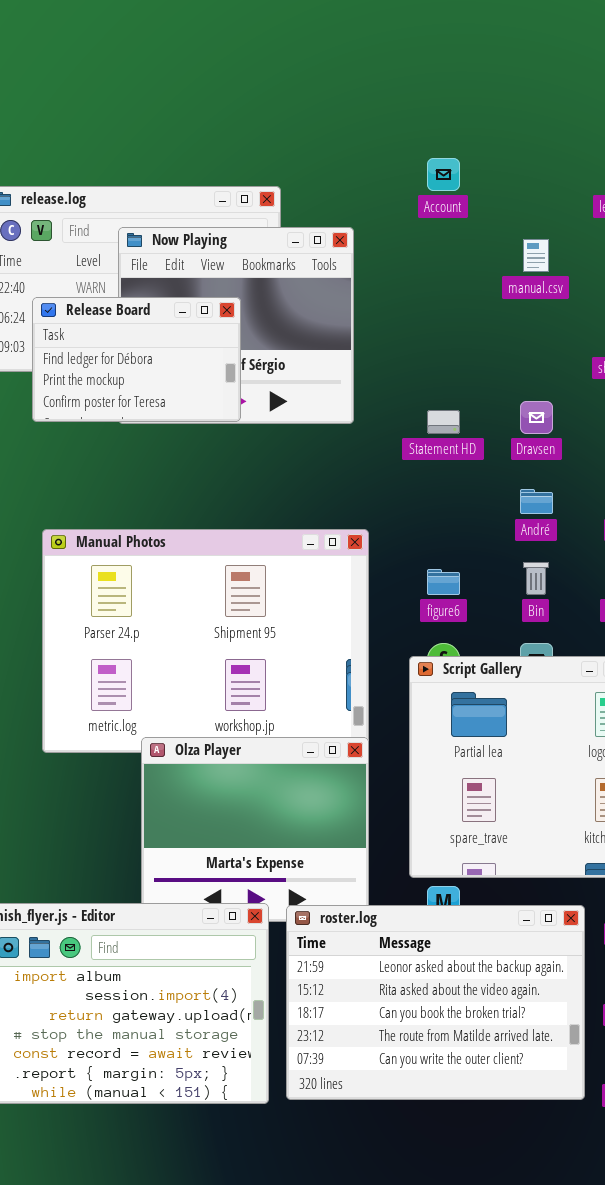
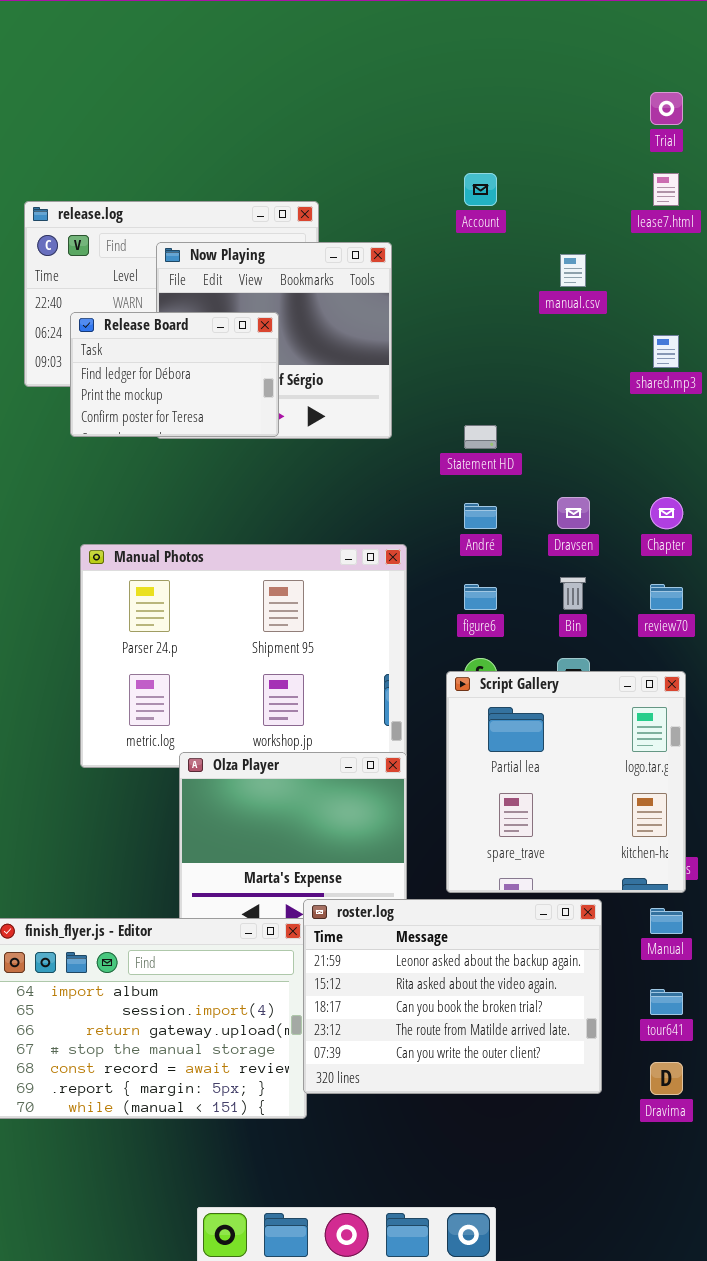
Dravsen: [520,401,553,434] -> [557,497,590,529], moved
André: [520,489,553,514] -> [464,503,497,529], moved
roster.log: [286,905,585,1100] -> [303,899,602,1094], moved

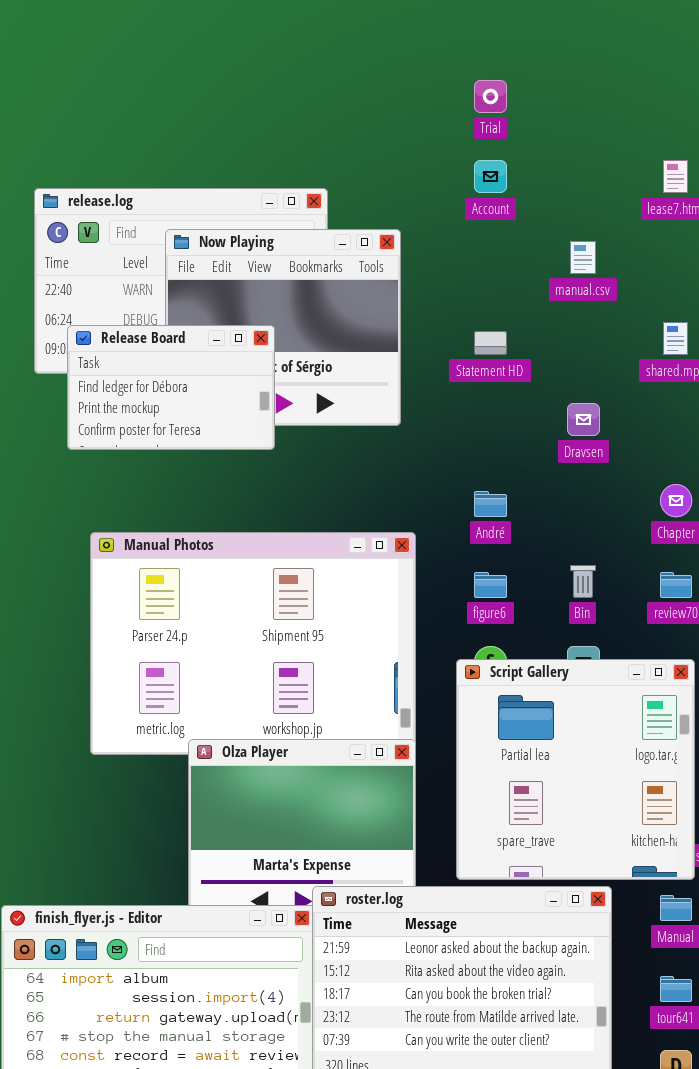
Trial: [650,92,683,125] -> [474,80,507,113], moved
Release Board: [70,312,279,437] -> [67,325,275,450], moved
Statement HD: [464,425,497,449] -> [474,331,507,355], moved
Dravsen: [557,497,590,529] -> [567,403,600,436], moved

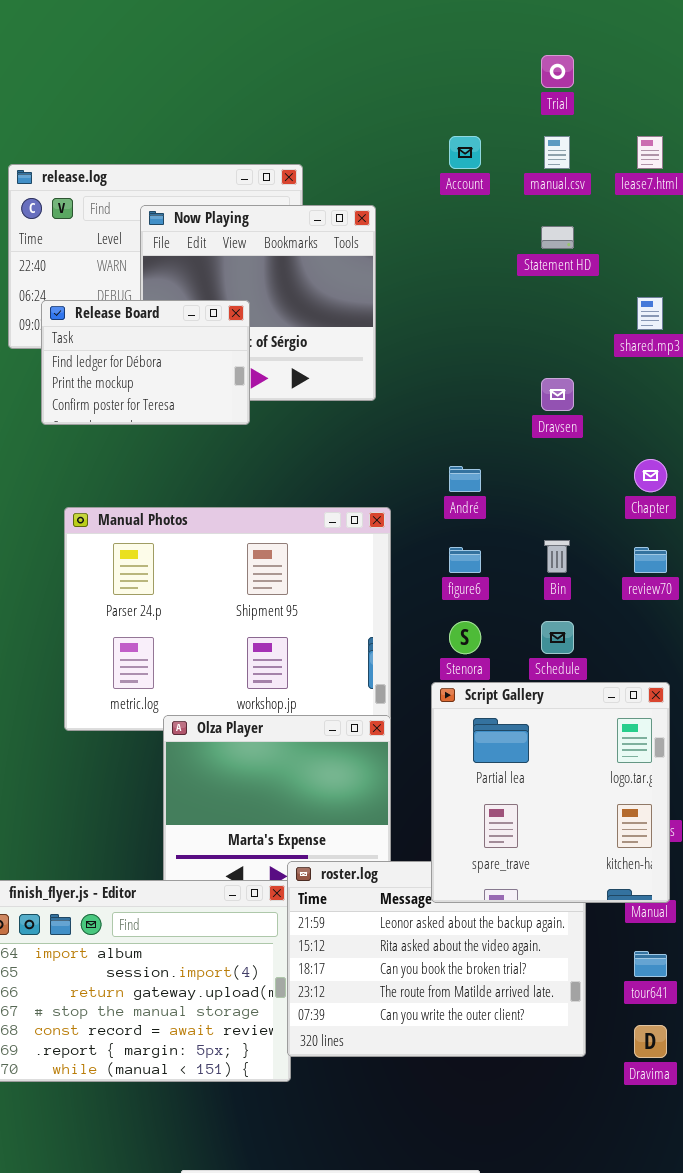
Trial: [474,80,507,113] -> [541,55,574,88], moved
manual.csv: [570,241,596,274] -> [544,136,570,169], moved
Statement HD: [474,331,507,355] -> [541,226,574,249], moved
Script Gallery: [456,659,695,880] -> [431,682,670,903], moved

